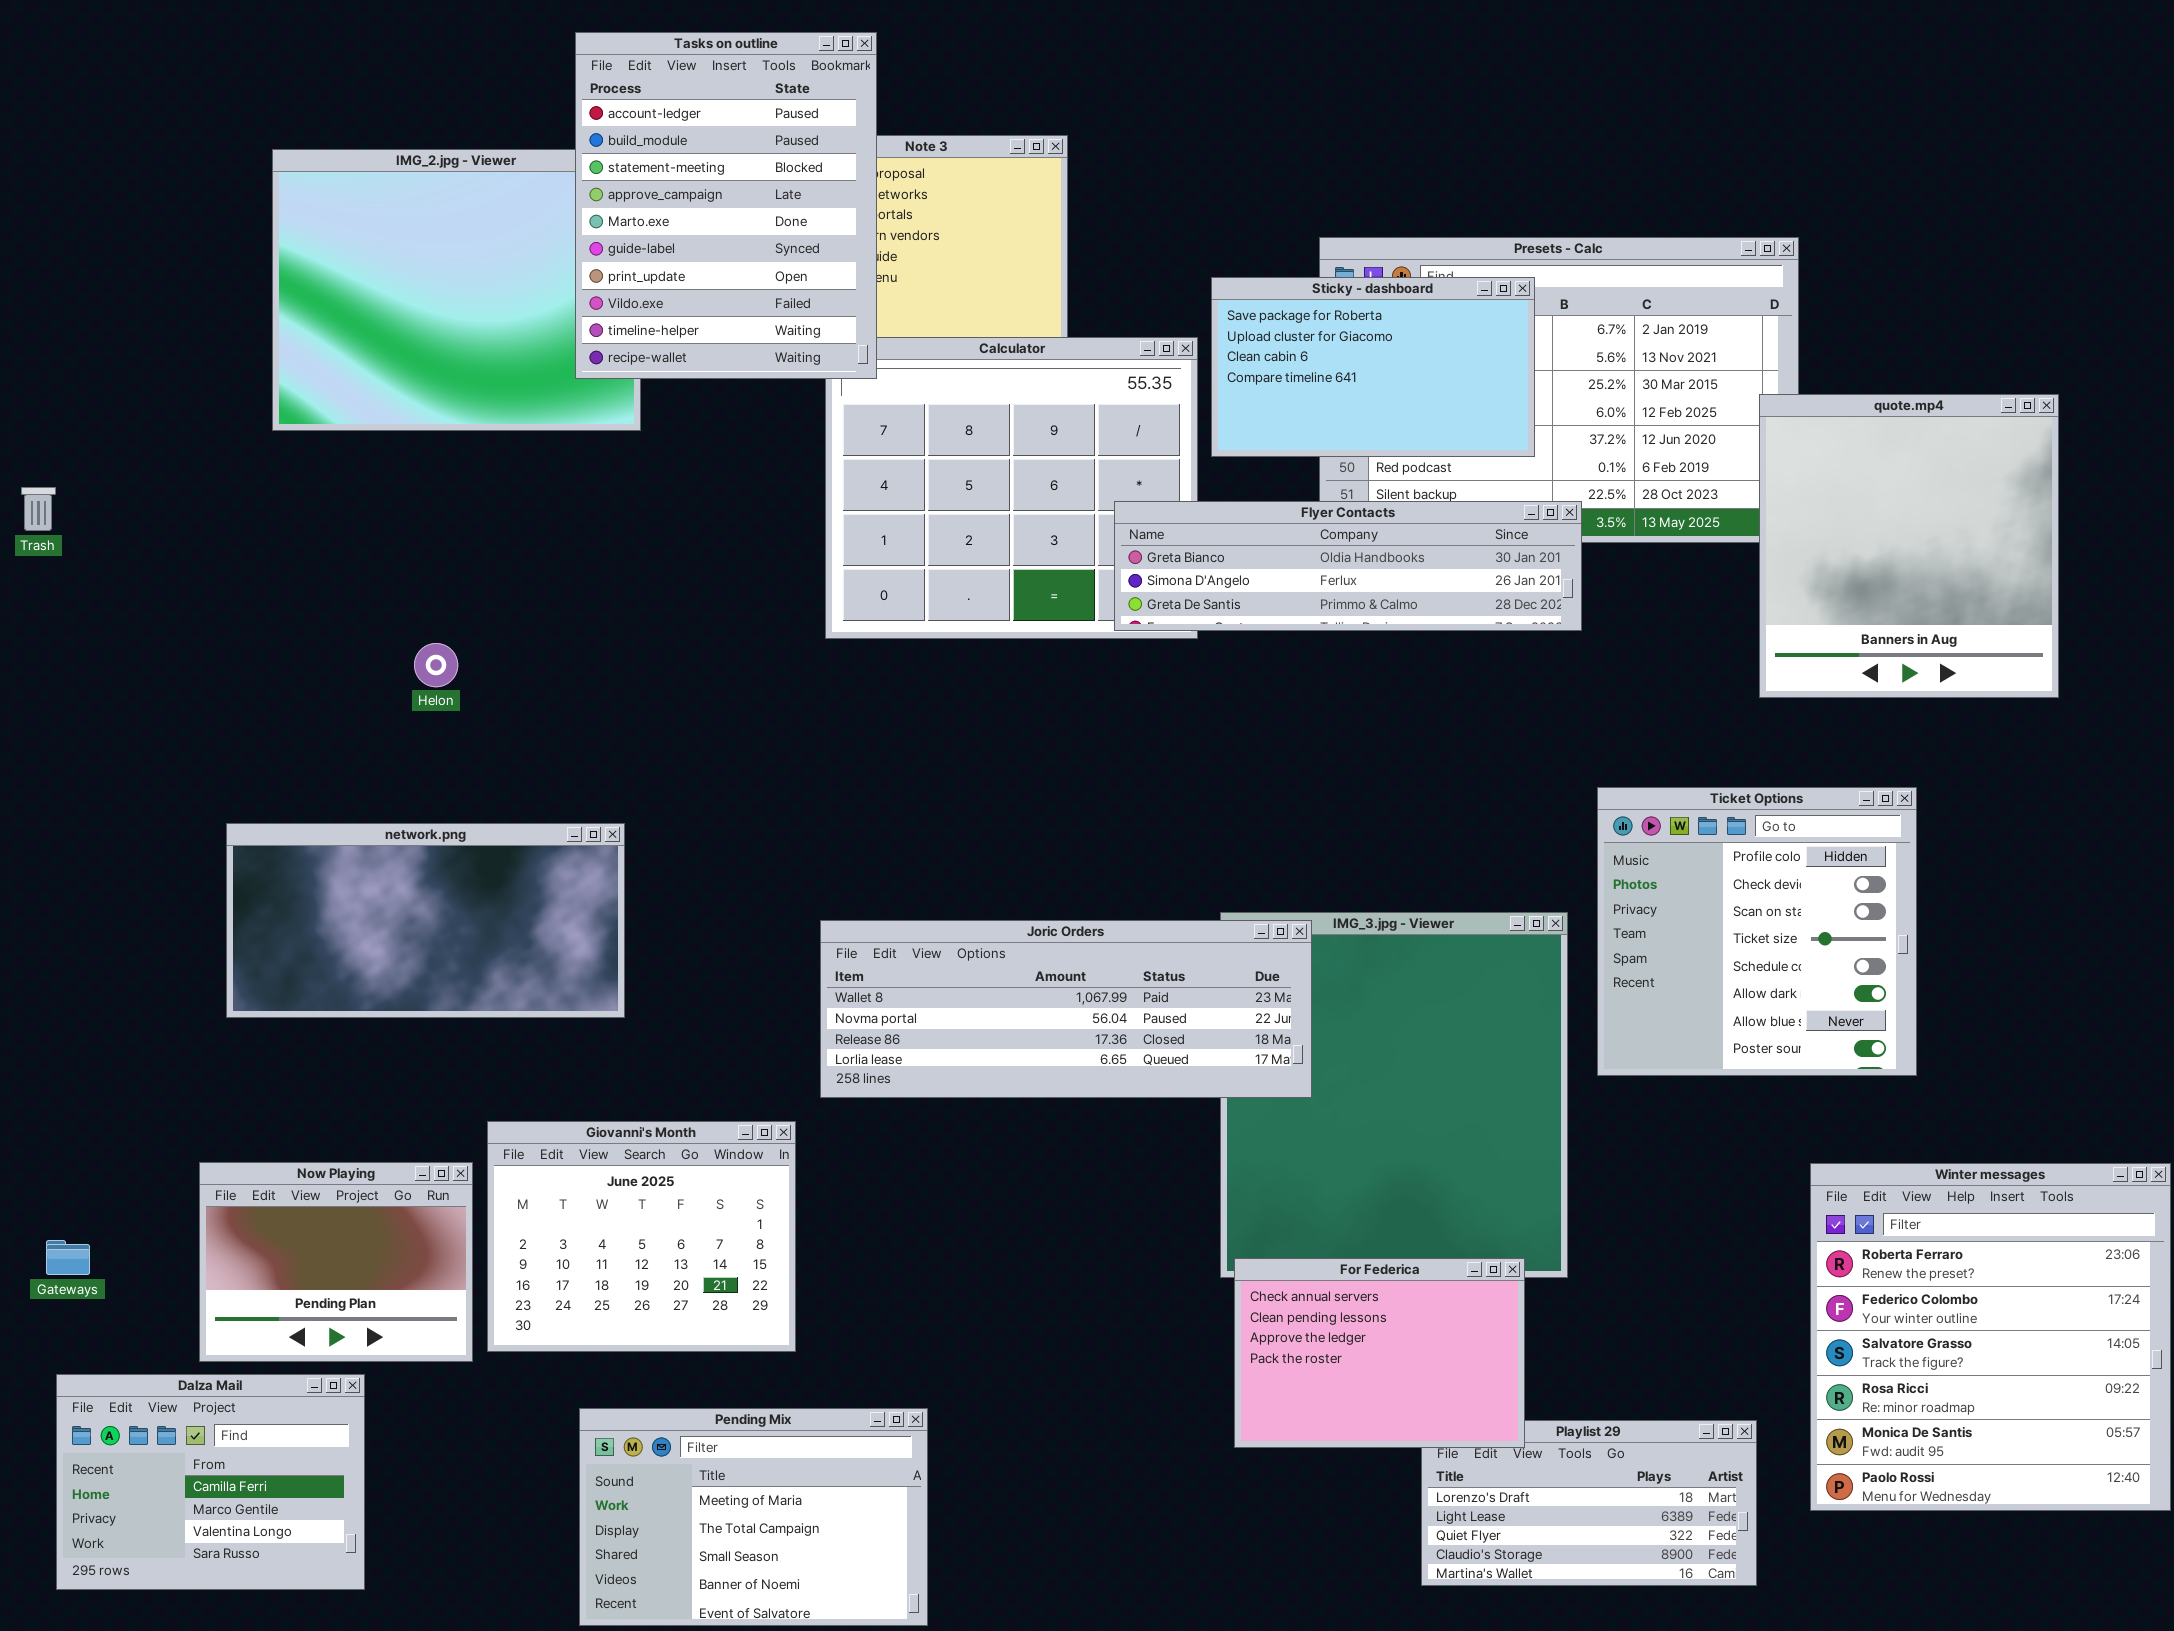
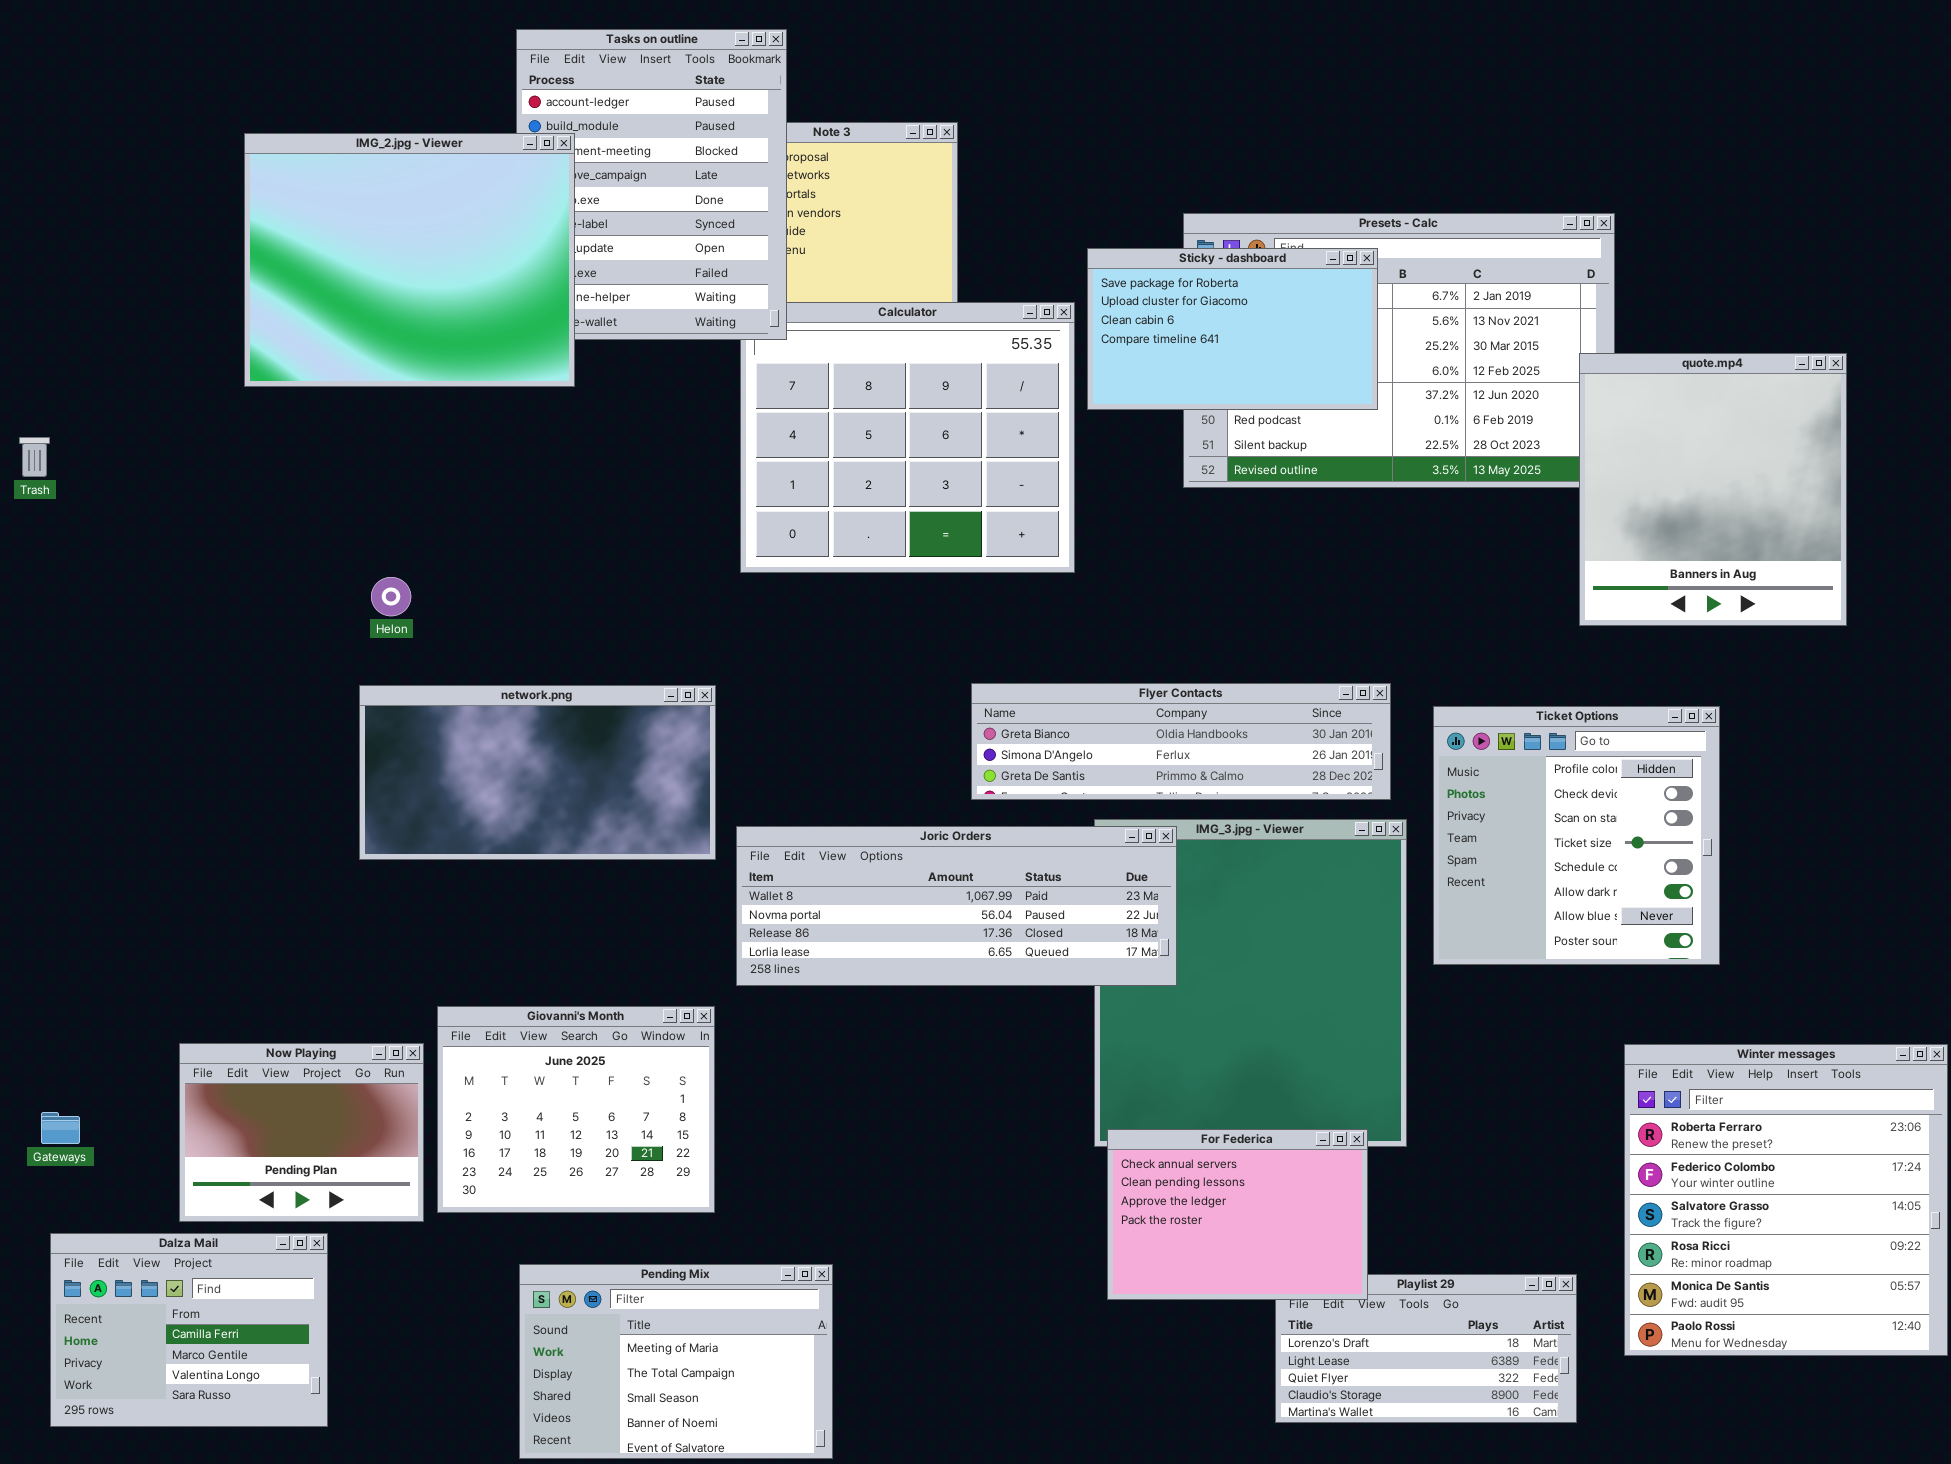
IMG_2.jpg - Viewer: [272,149,641,431] -> [244,133,575,387], raised
Flyer Contacts: [1114,501,1582,631] -> [971,683,1391,800], moved
network.png: [226,823,625,1018] -> [359,685,716,860], moved

